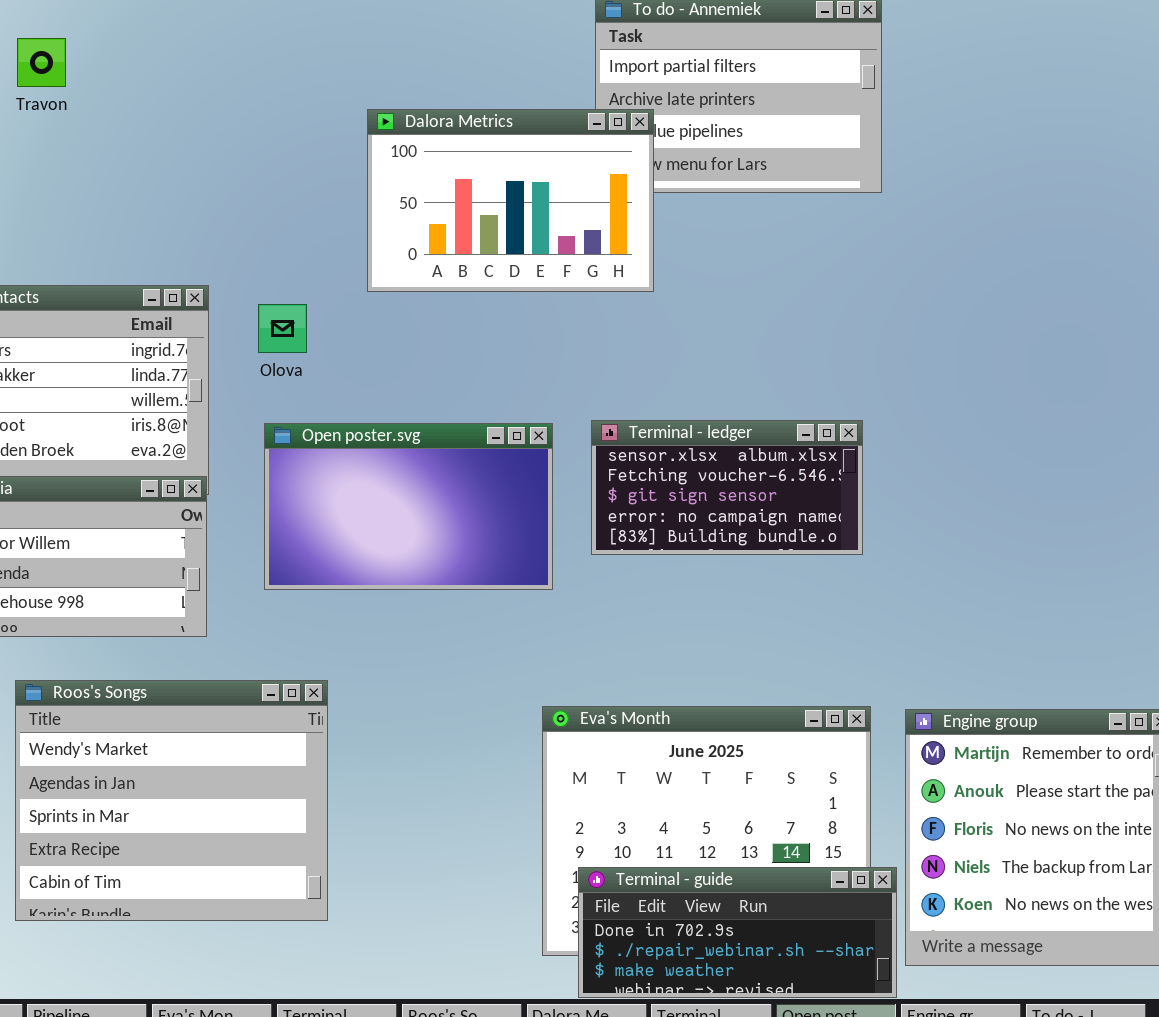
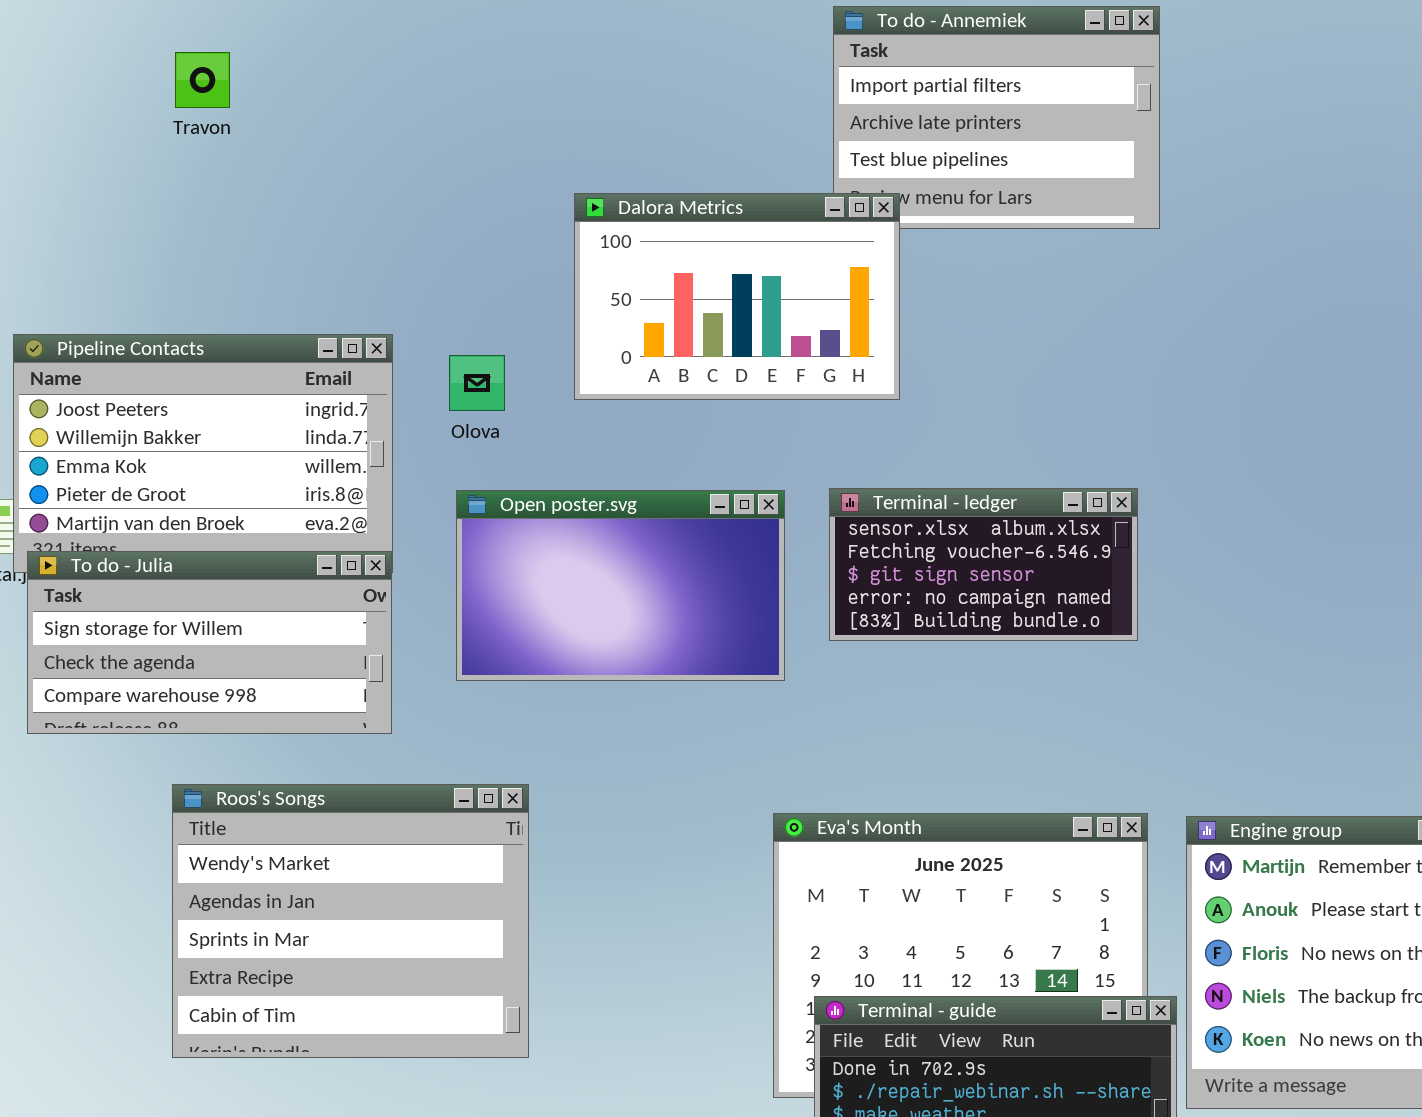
Dalora Metrics: [367,109,654,292] -> [574,193,900,400], moved

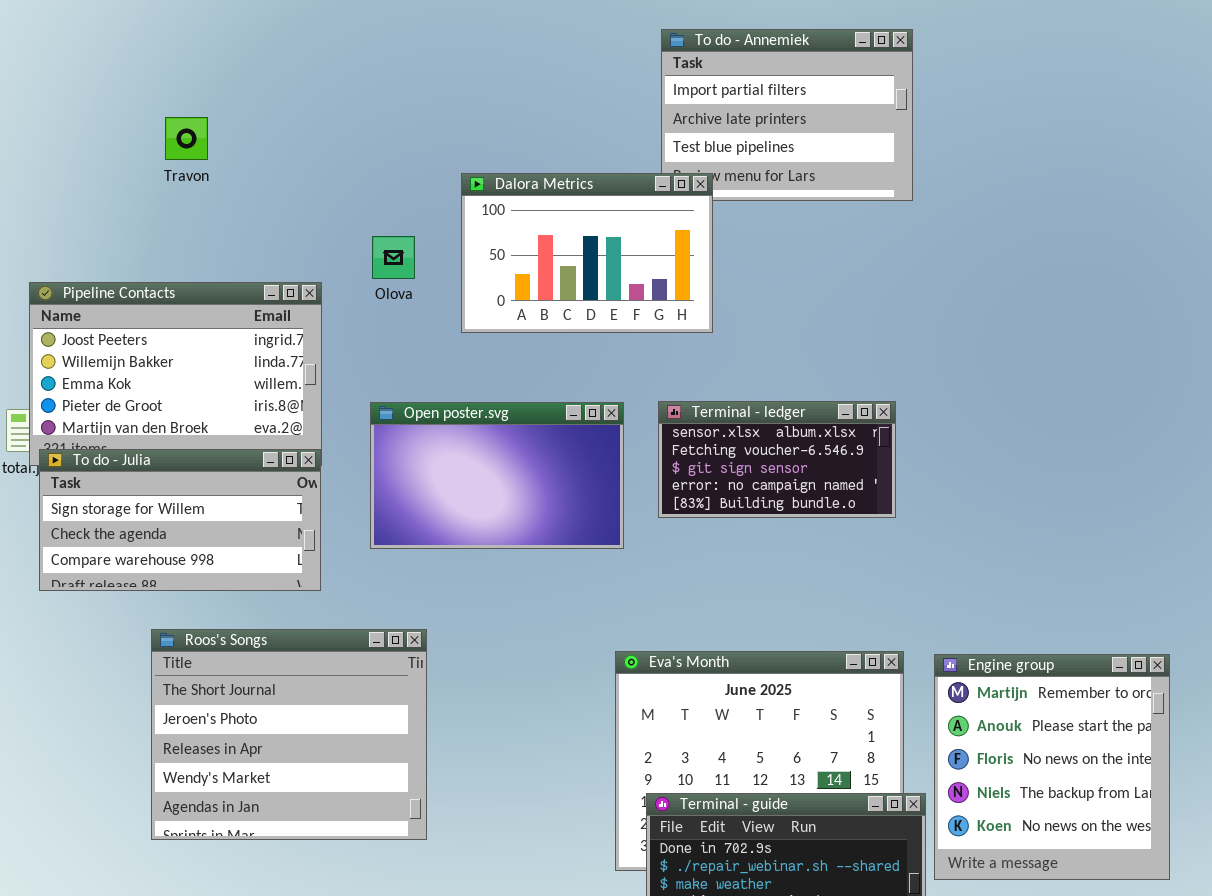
Travon: [175,52,230,108] -> [165,117,208,160], moved
Olova: [449,355,505,411] -> [372,236,415,279], moved
Roos's Songs: [172,784,529,1058] -> [151,629,427,840], scrolled up 3 rows

